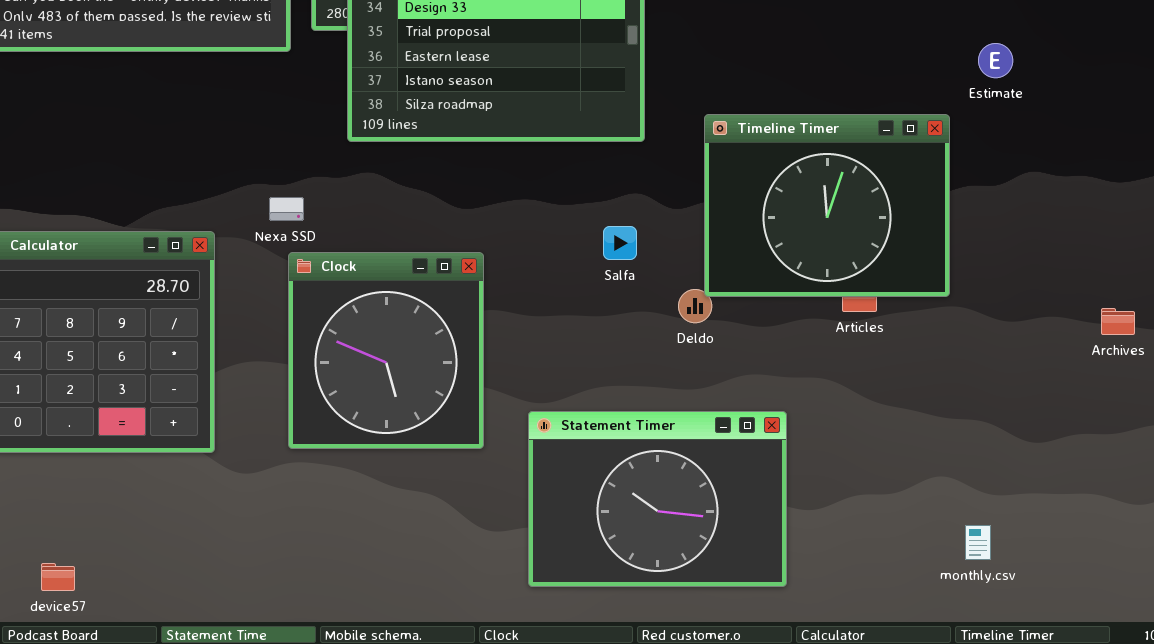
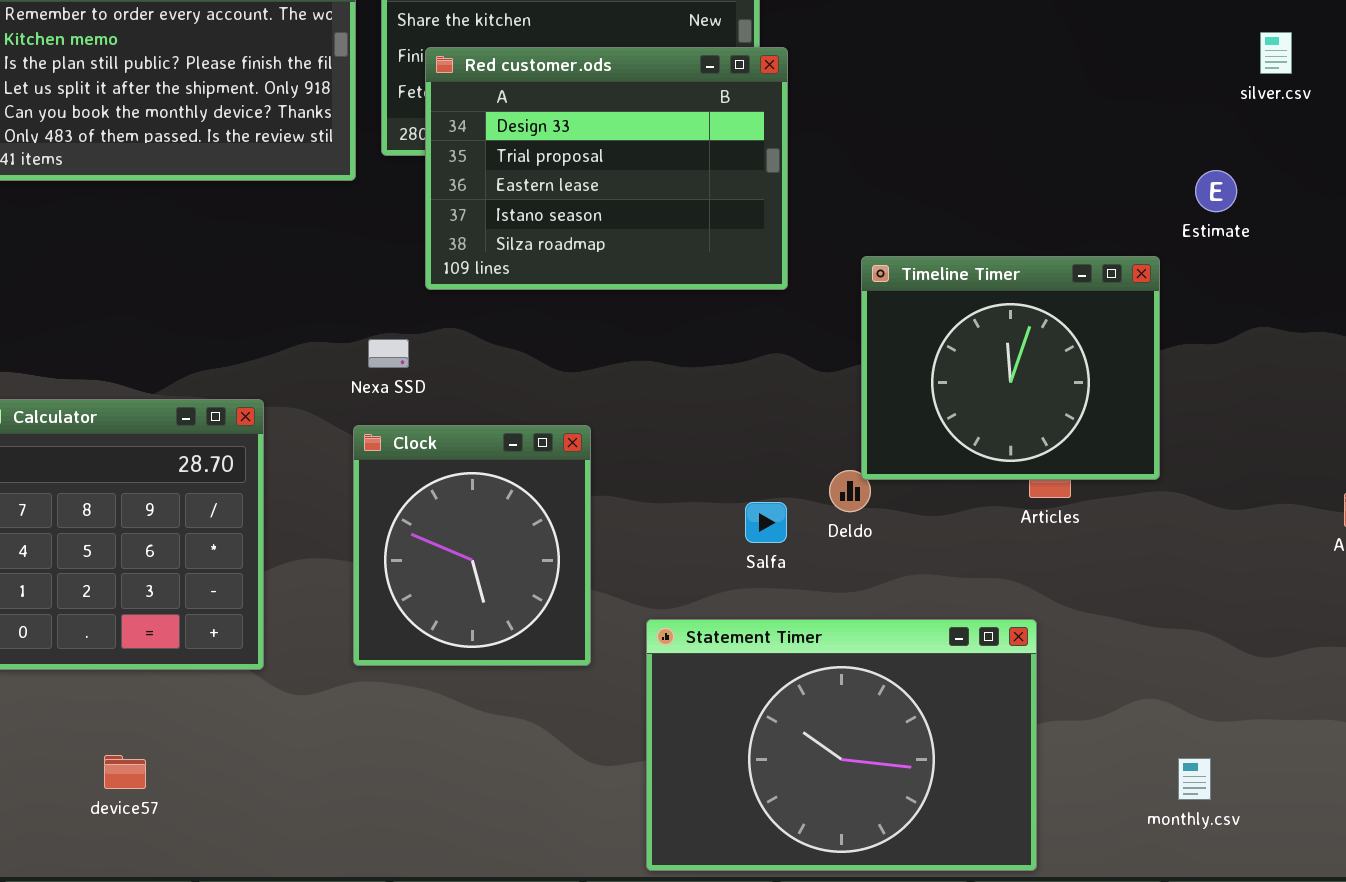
Nexa SSD: [269,197,304,221] -> [368,339,409,368], moved
Salfa: [603,226,637,260] -> [745,502,787,543], moved
Statement Timer: [528,411,787,587] -> [646,619,1037,871], resized
device57: [41,563,75,591] -> [104,755,146,789], moved

